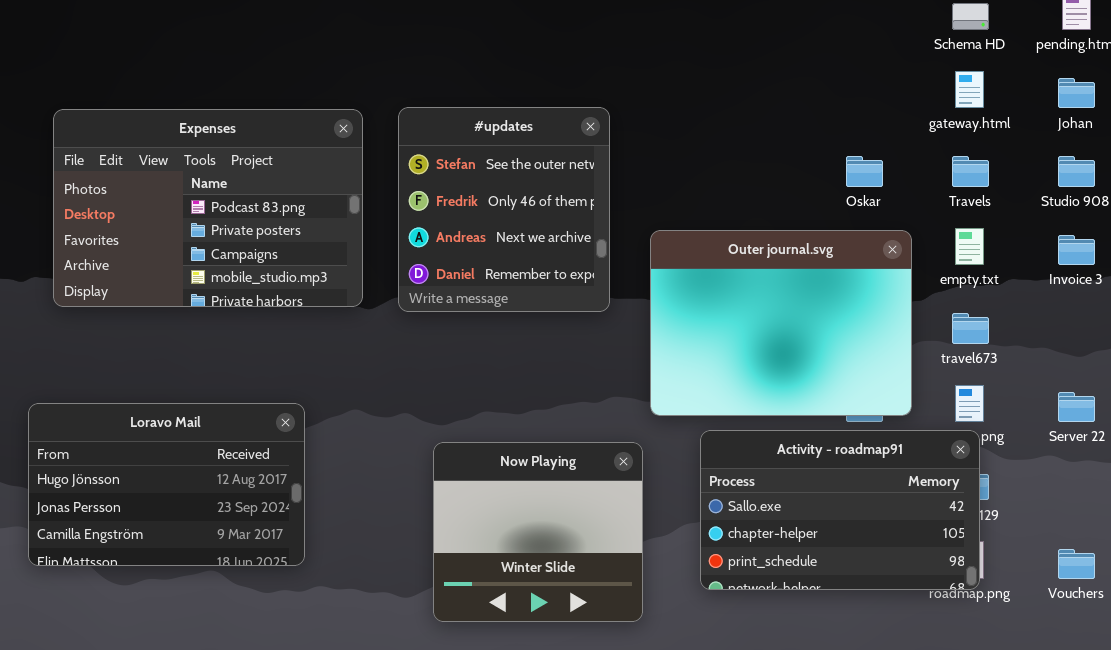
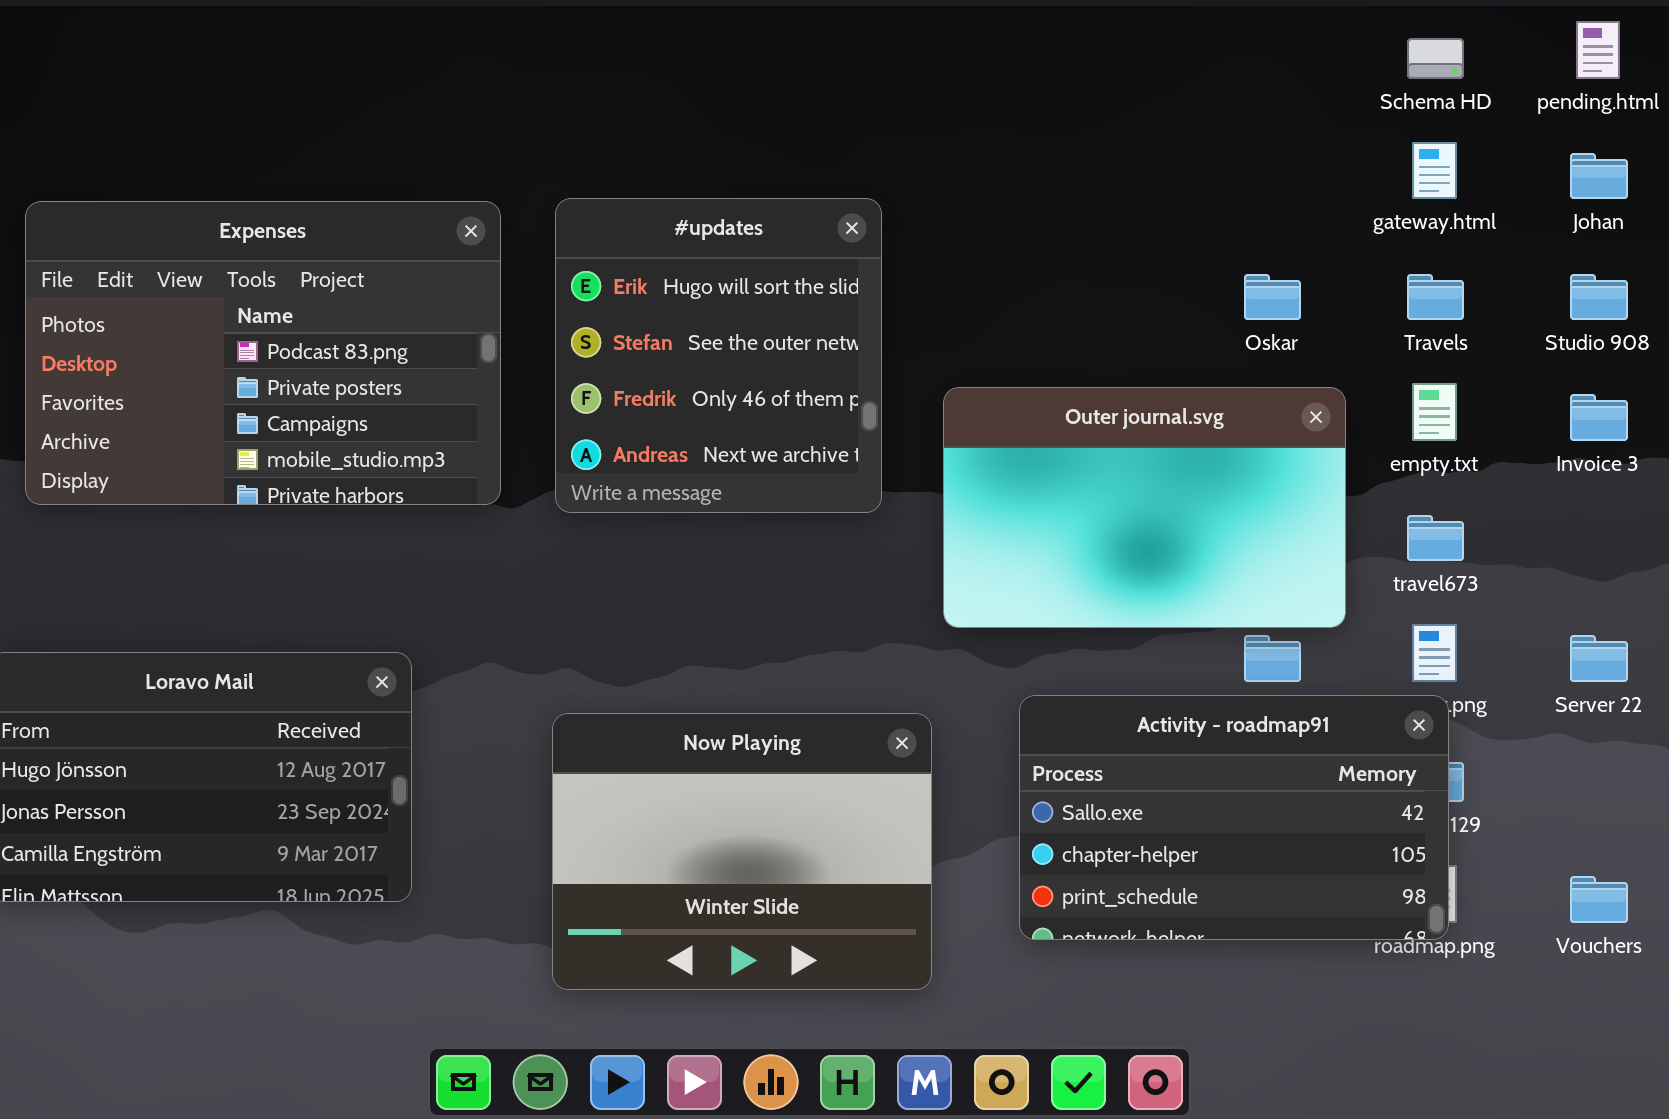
#updates: [398,107,610,312] -> [555,198,882,513], scrolled up 1 row
Outer journal.svg: [650,230,912,416] -> [943,387,1346,628], resized
Now Playing: [433,442,643,622] -> [552,713,932,990], resized

